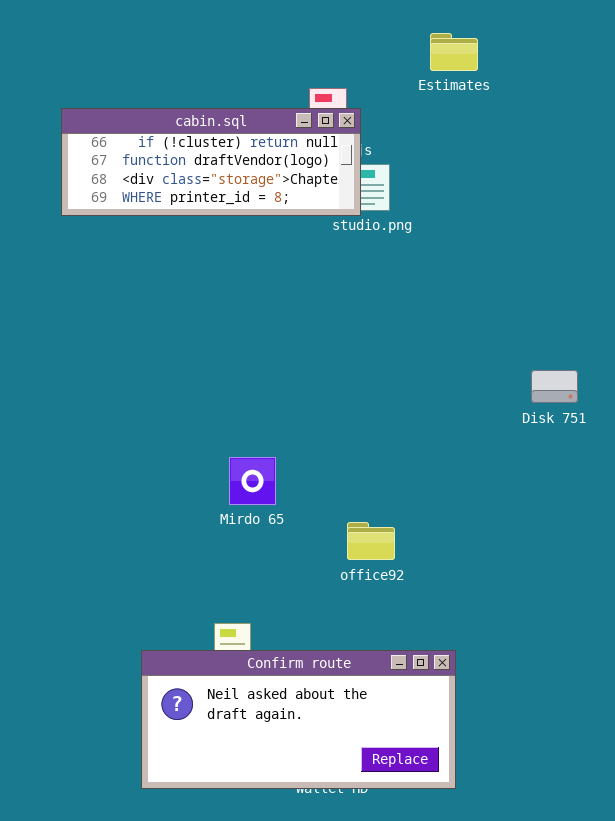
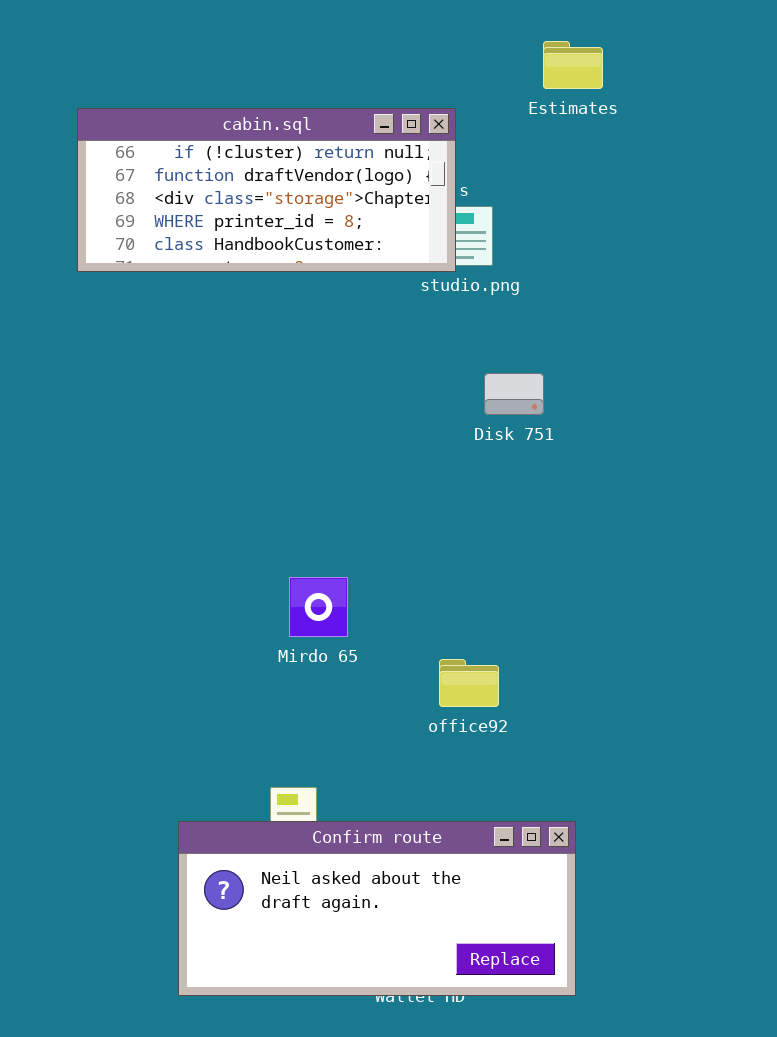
cabin.sql: [61,108,361,216] -> [77,108,456,272], resized
Disk 751: [531,370,578,403] -> [484,373,544,415], moved

